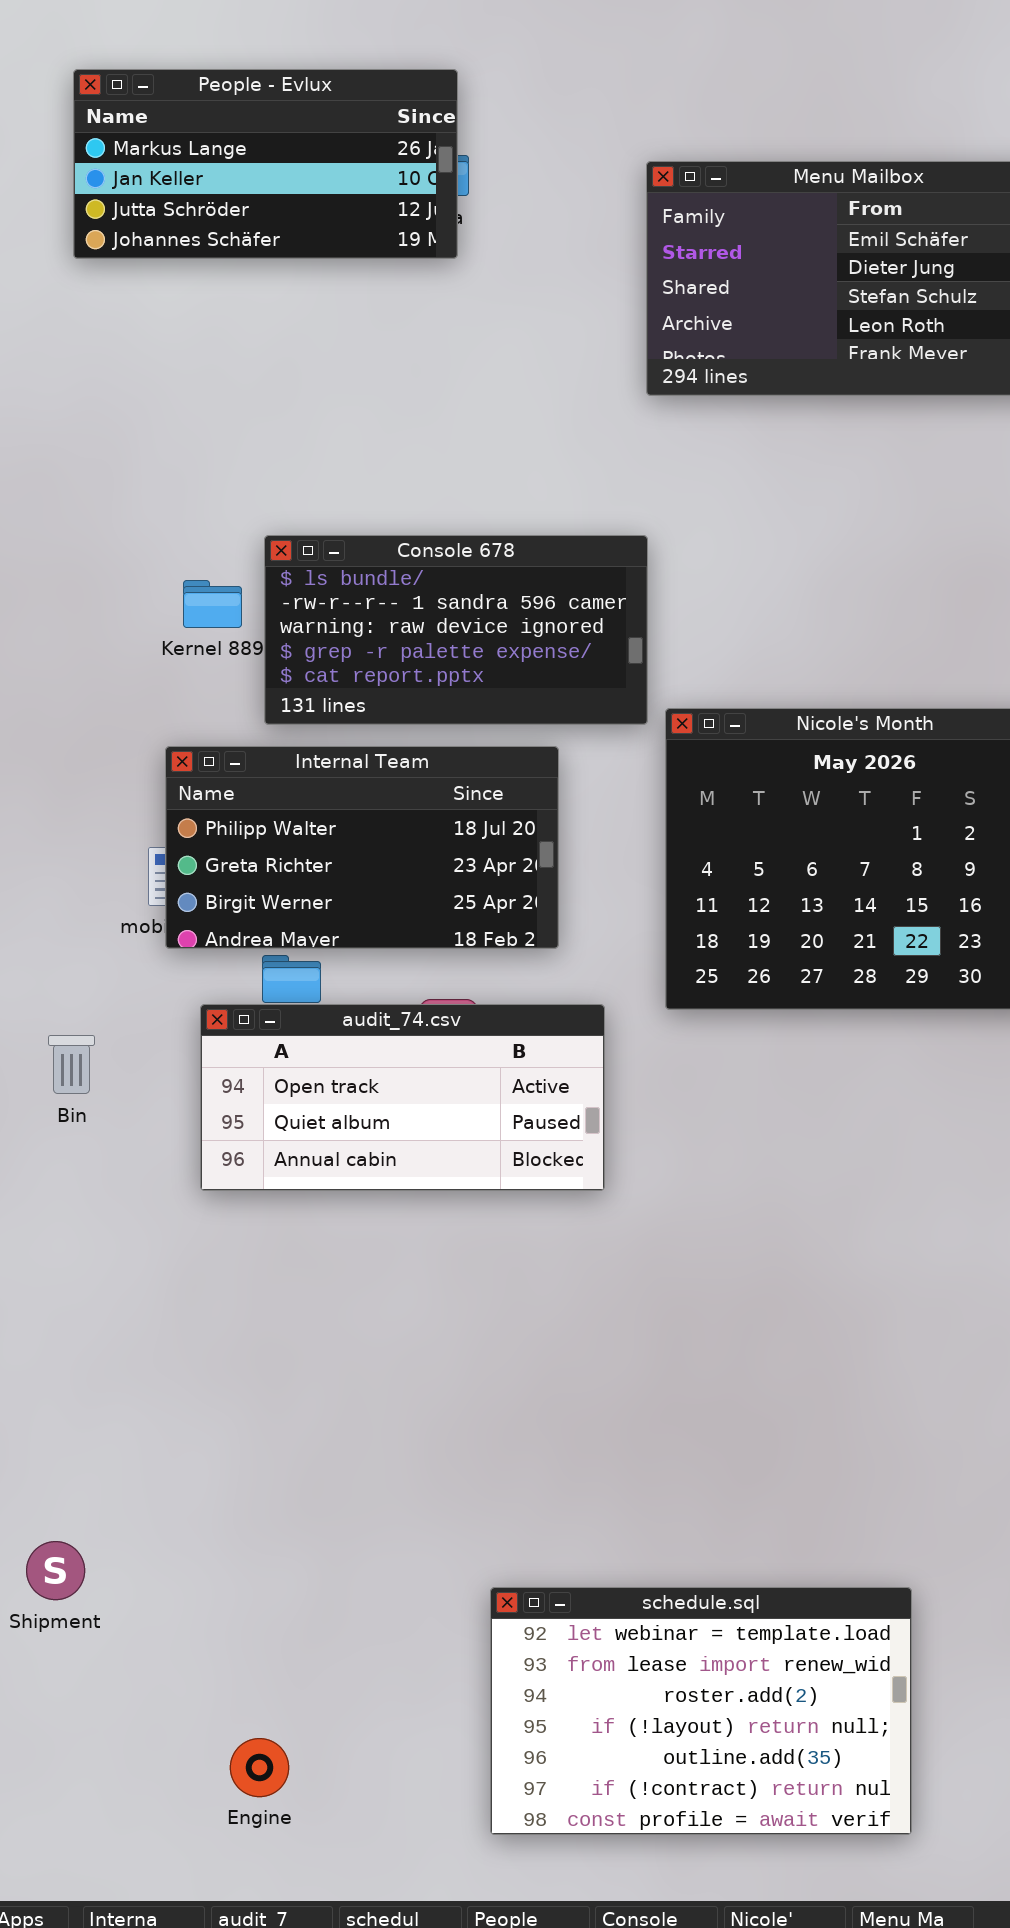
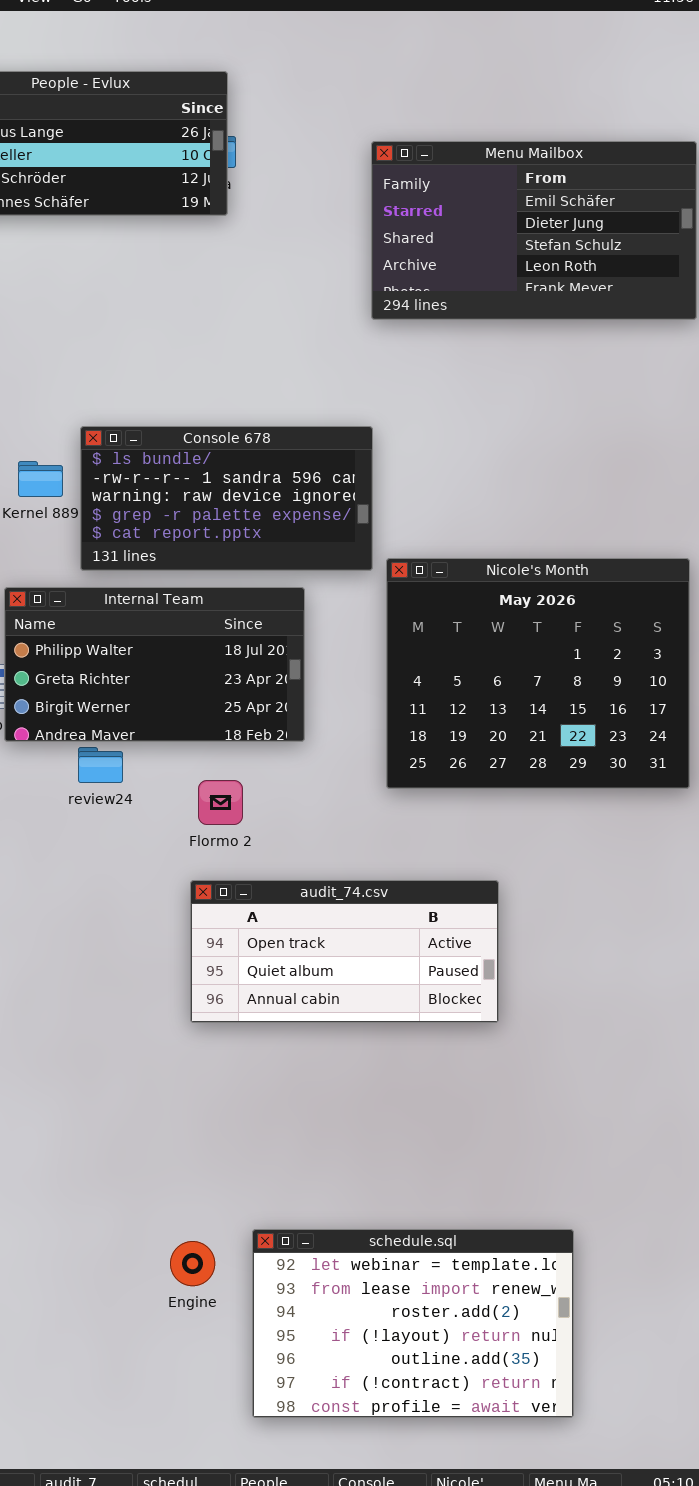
audit_74.csv: [200,1004,605,1191] -> [190,880,499,1023], moved
Engine: [230,1738,289,1797] -> [170,1241,215,1286], moved

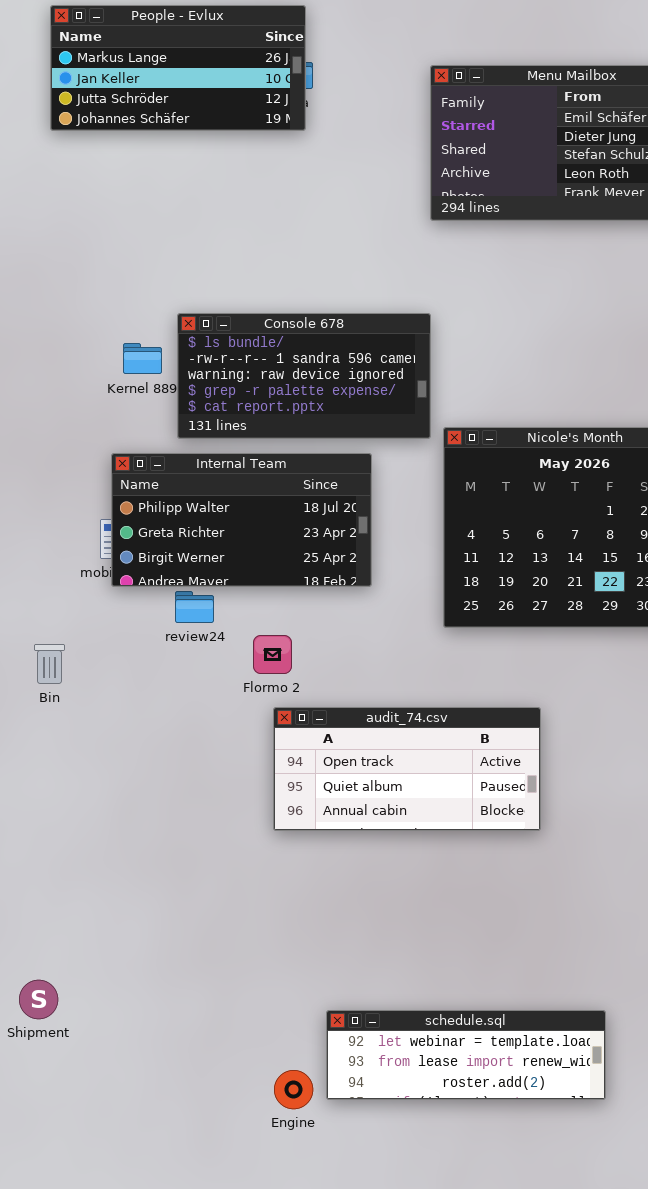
Flormo 2: [198,780,243,825] -> [253,635,292,674], moved
schedule.sql: [252,1229,574,1418] -> [326,1010,606,1100], resized
Engine: [170,1241,215,1286] -> [274,1070,313,1109], moved

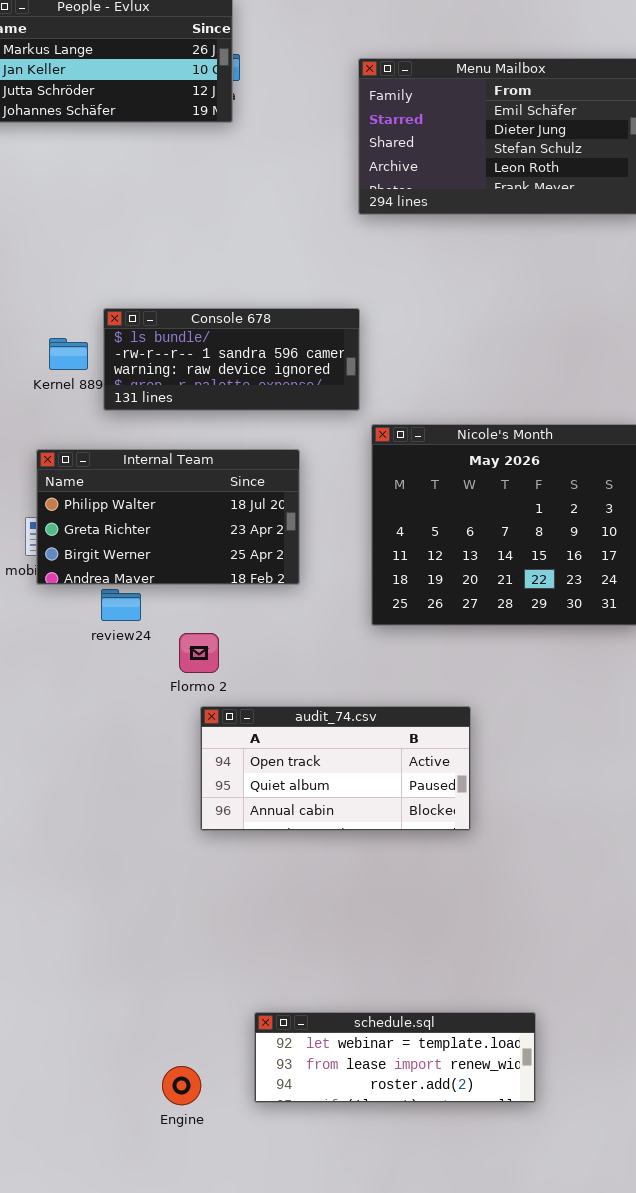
Console 678: [177,313,431,439] -> [103,308,360,411], resized
Engine: [274,1070,313,1109] -> [162,1066,201,1105], moved

